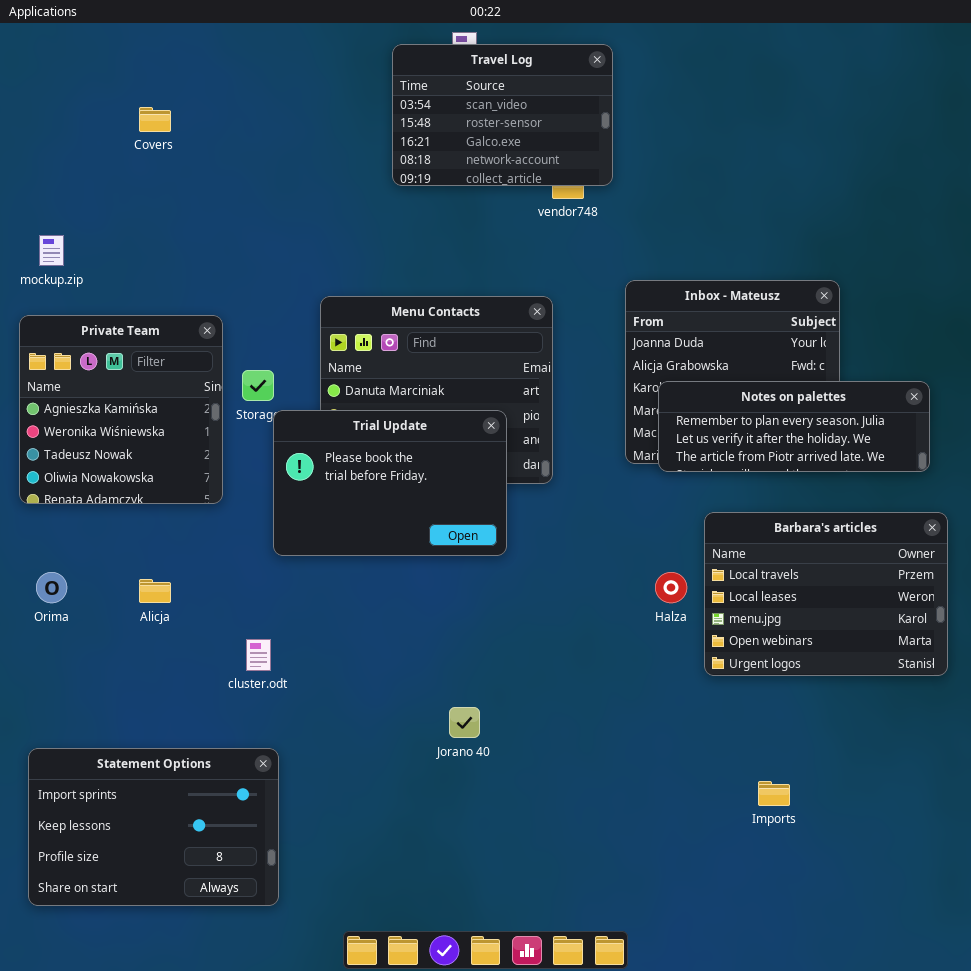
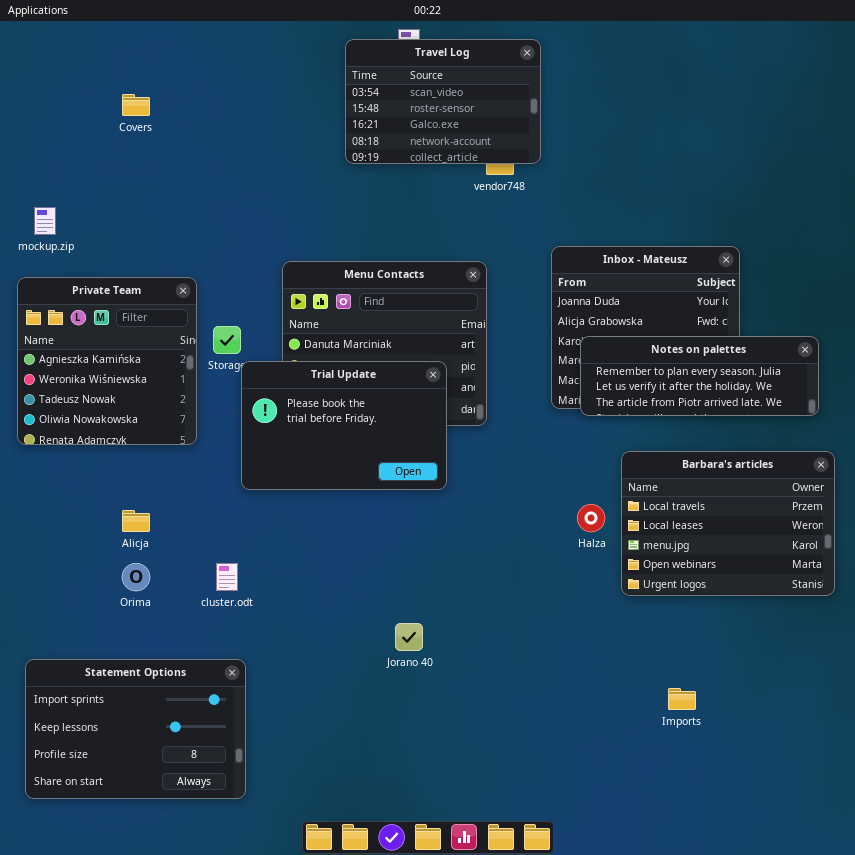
Orima: [36,572,67,603] -> [122,563,150,591], moved

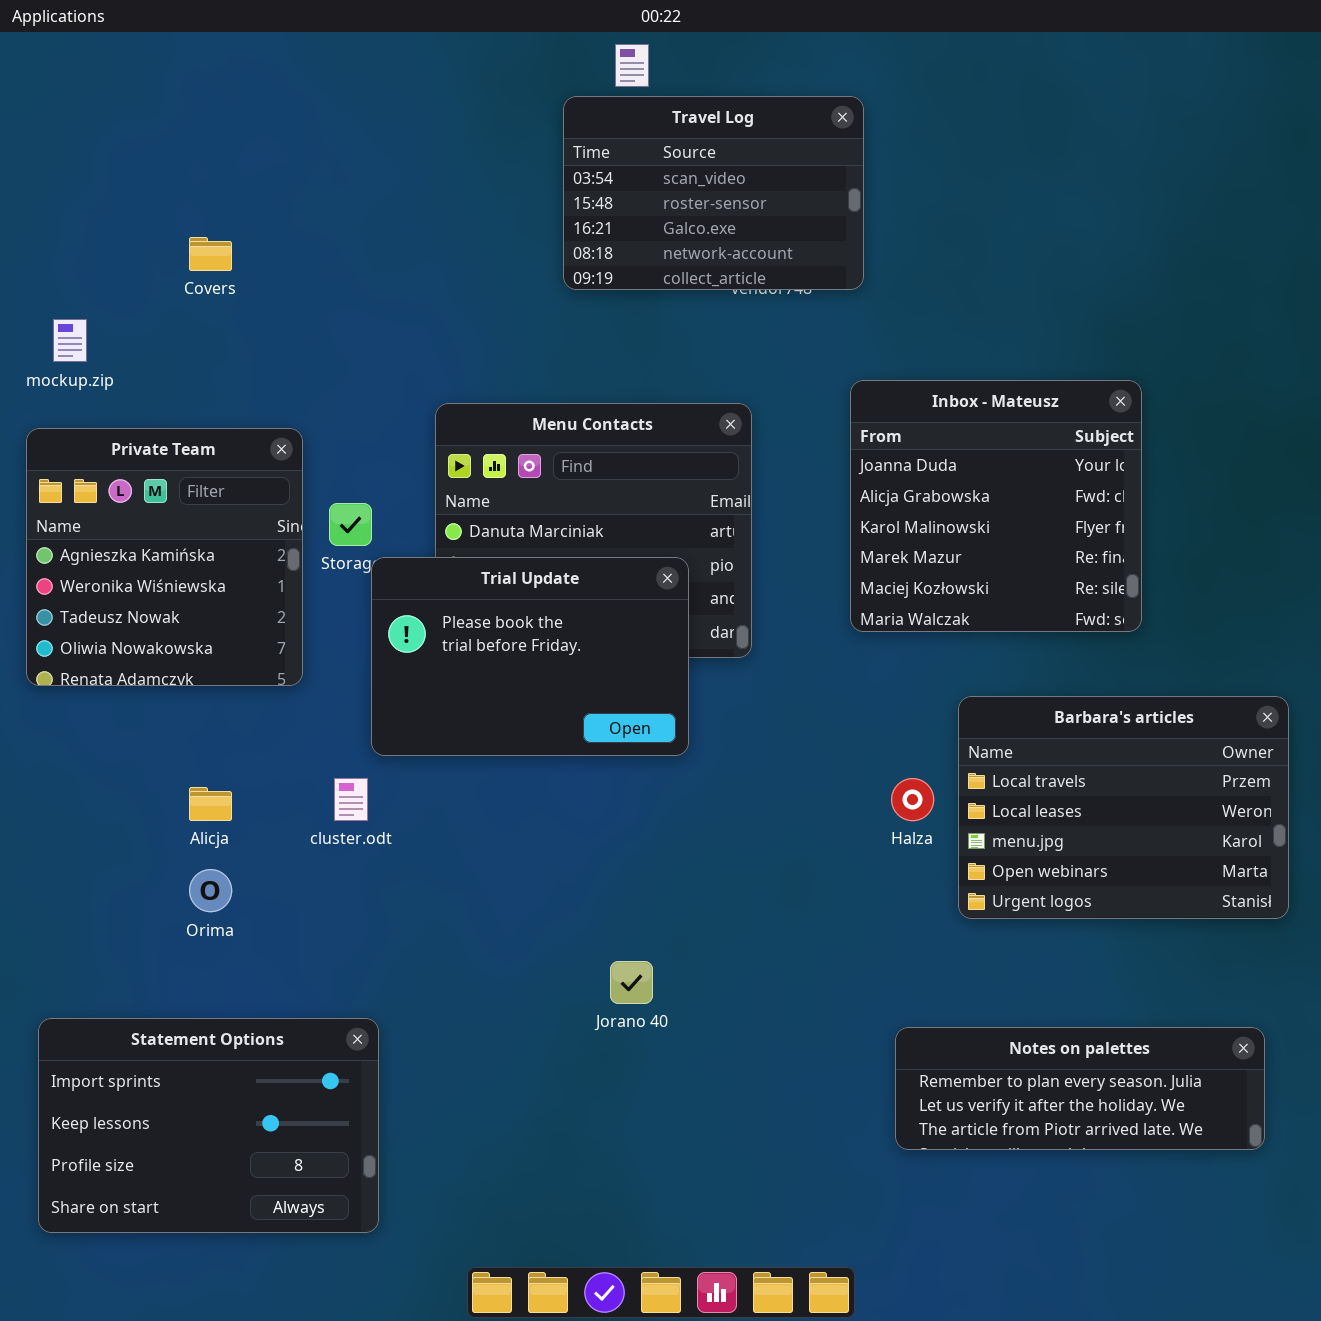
Travel Log: [345,39,541,164] -> [563,96,864,290], moved
Covers: [122,94,150,116] -> [189,237,232,271], moved
Notes on palettes: [580,336,819,416] -> [895,1027,1265,1150], moved
cluster.odt: [216,563,238,591] -> [334,778,368,821], moved

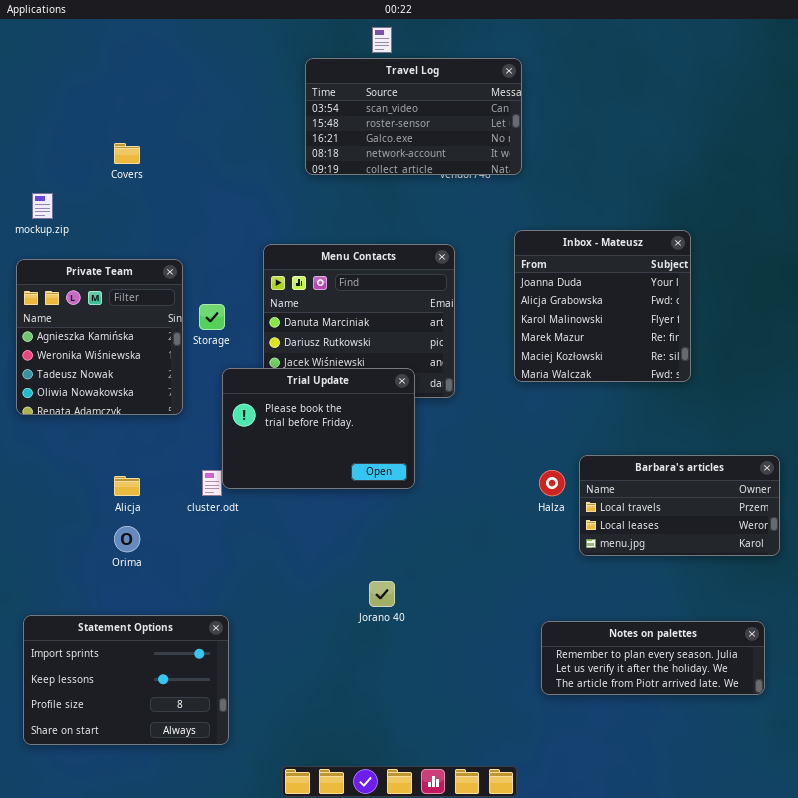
Travel Log: [563,96,864,290] -> [305,58,522,175], resized
Trial Update: [371,557,689,756] -> [222,368,415,489], moved
Barbara's articles: [958,696,1289,919] -> [579,455,780,556], resized

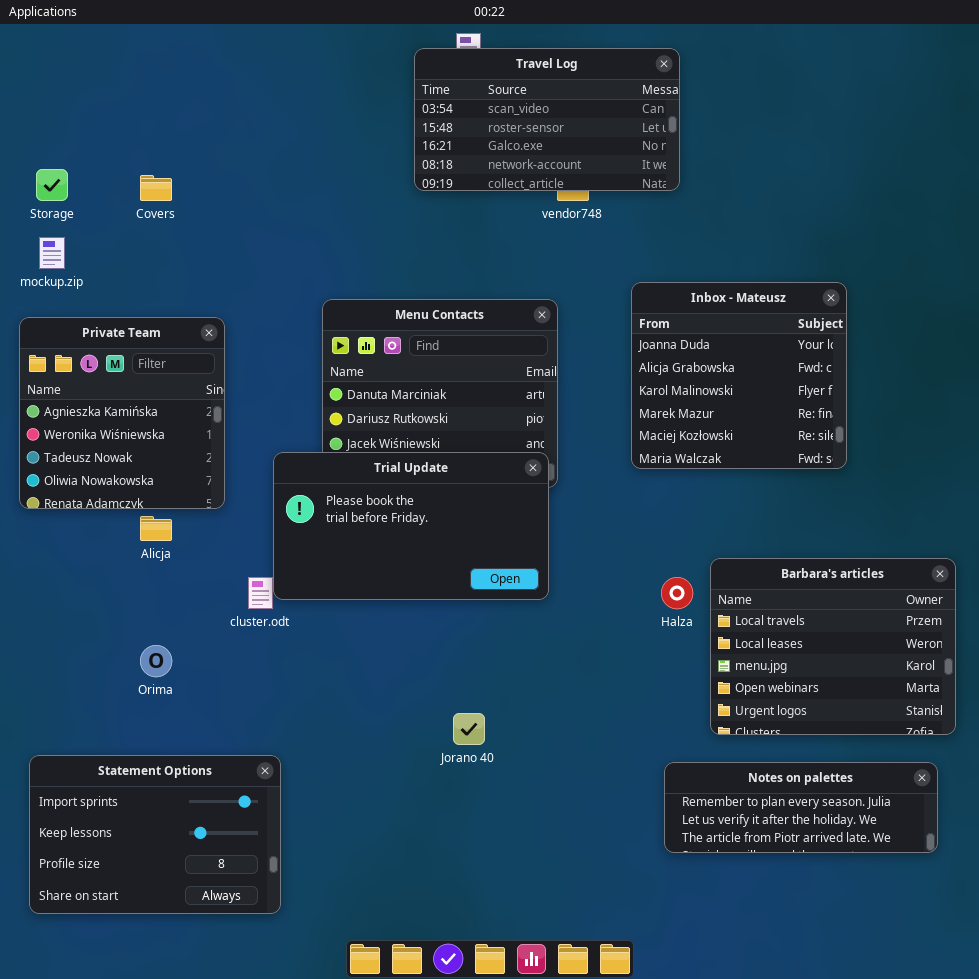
Travel Log: [305,58,522,175] -> [414,48,680,191], moved
Storage: [199,304,225,330] -> [36,169,68,201], moved
Trial Update: [222,368,415,489] -> [273,452,549,600], resized
Barbara's articles: [579,455,780,556] -> [710,558,956,735], resized
Alicja: [114,476,140,496] -> [140,516,172,541], moved

